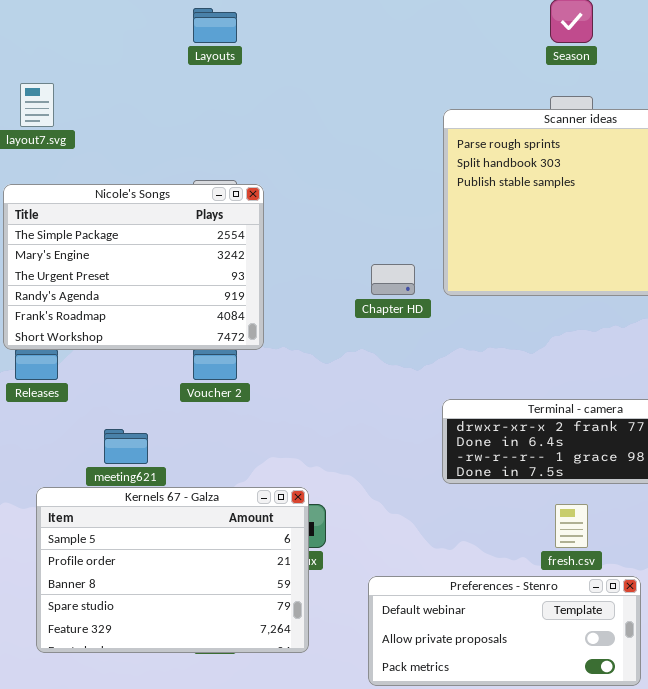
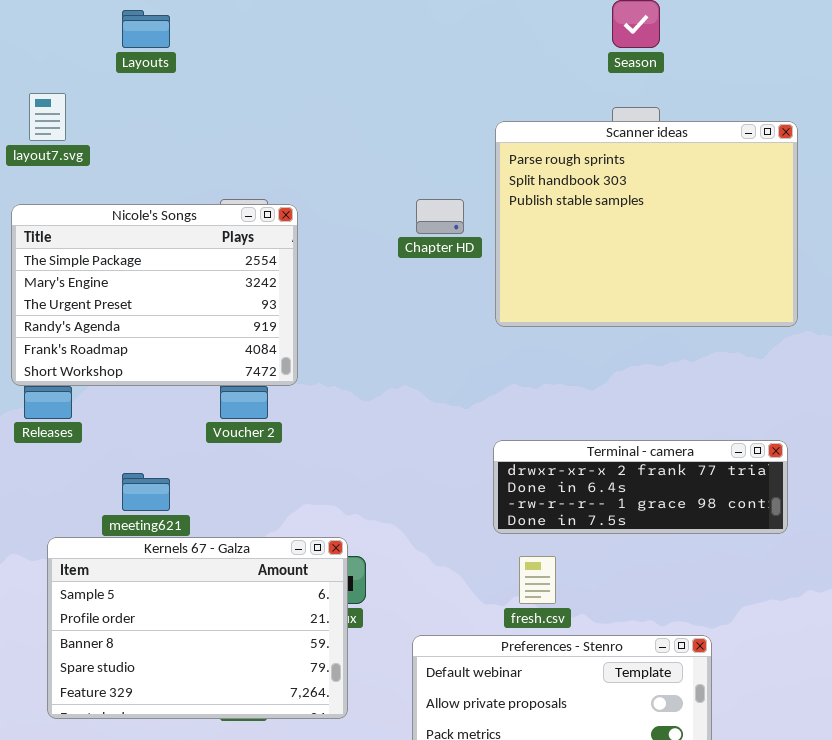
Layouts: [193,8,237,43] -> [122,10,170,48], moved
Chapter HD: [371,264,415,295] -> [416,199,464,234], moved
fresh.csv: [555,504,588,548] -> [519,556,556,604], moved

